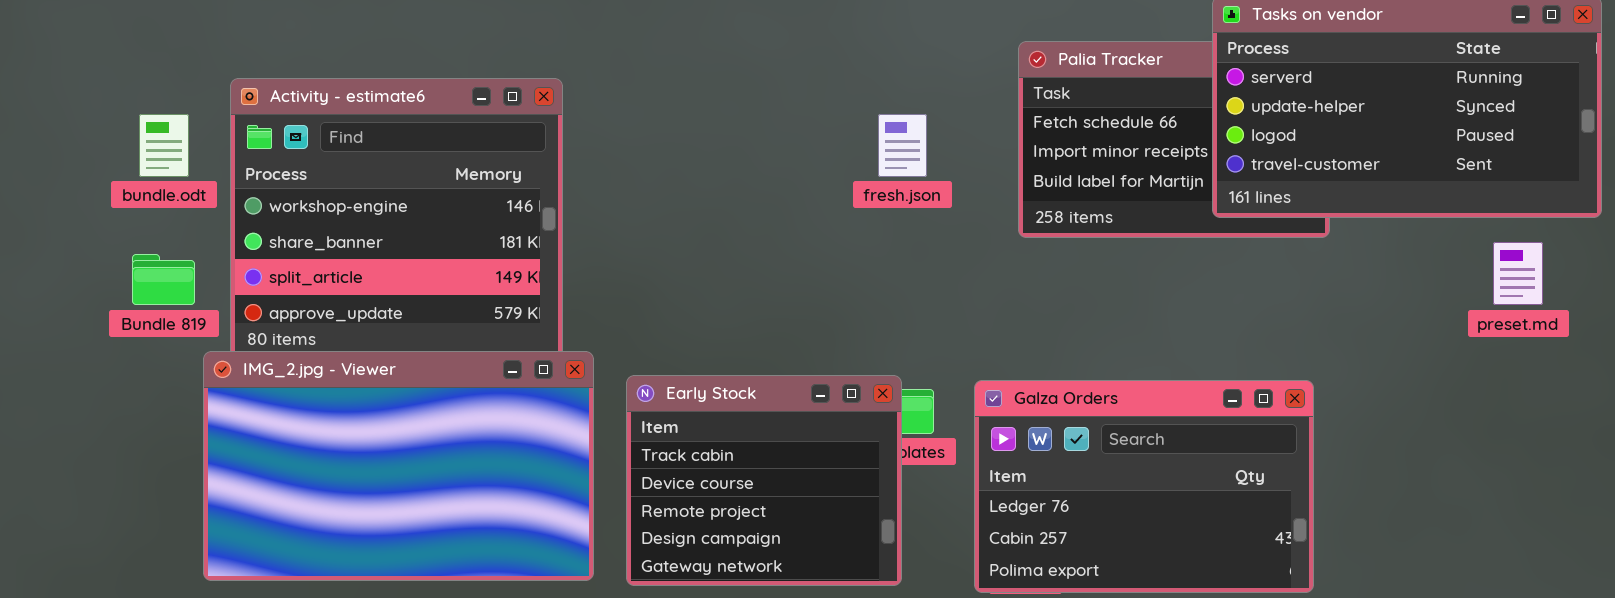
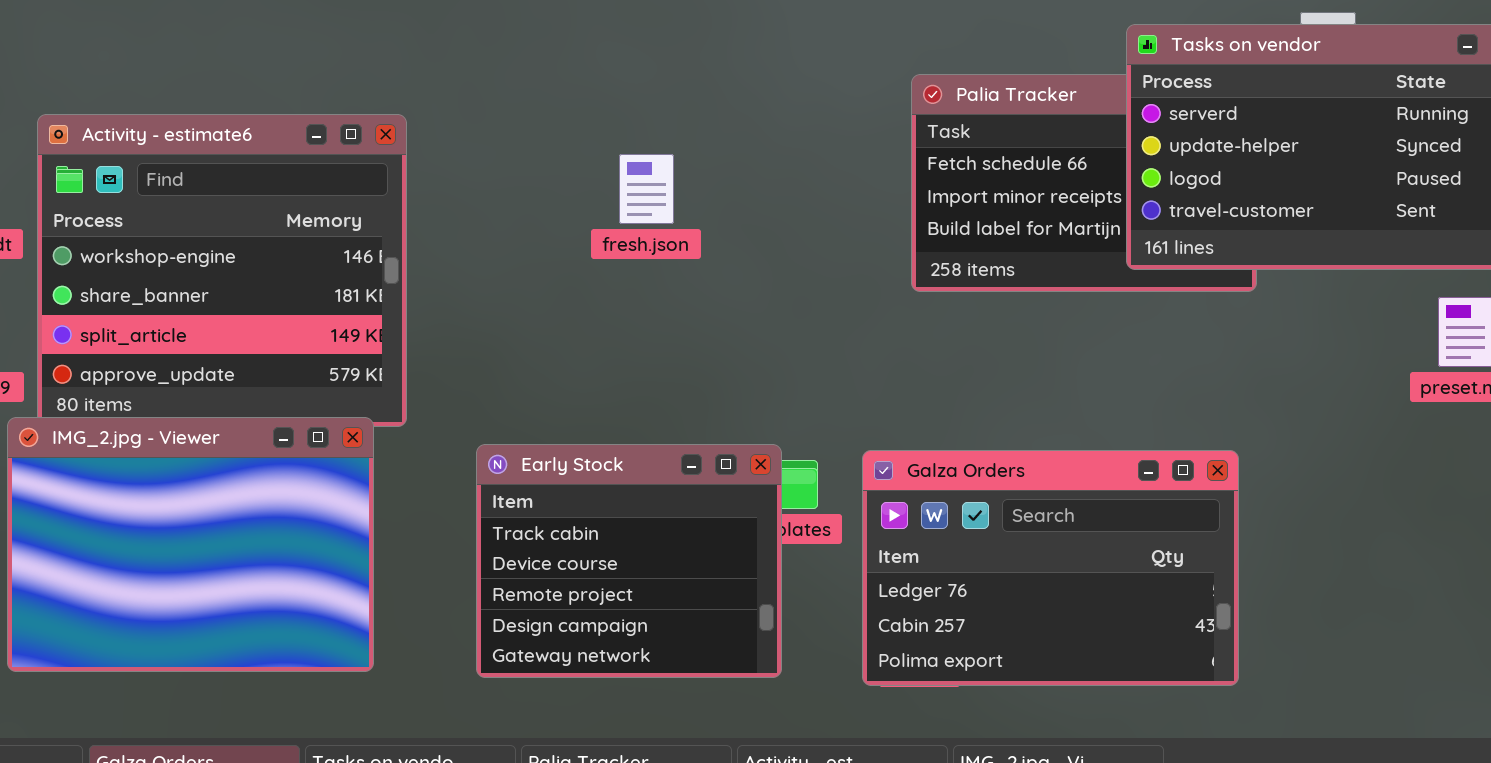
fresh.json: [878,114,927,177] -> [619,154,674,224], moved
IMG_2.jpg - Viewer: [203,351,594,581] -> [7,417,374,672], resized

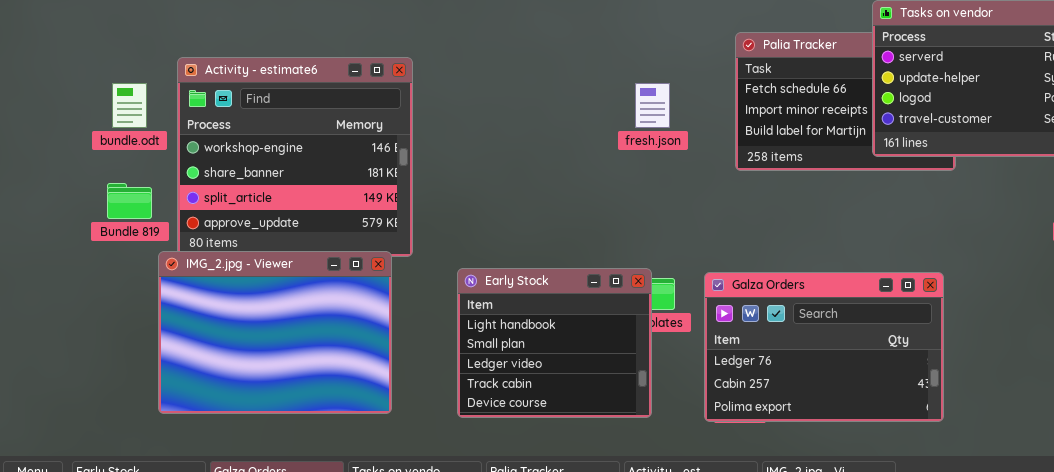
fresh.json: [619,154,674,224] -> [635,83,670,128], moved
Early Stock: [476,444,782,678] -> [457,268,652,418], scrolled up 3 rows

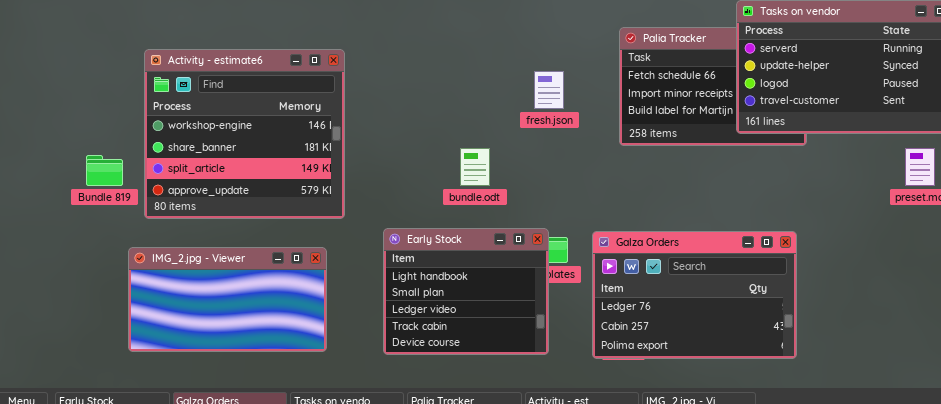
bundle.odt: [112,83,147,128] -> [460,148,490,186], moved
IMG_2.jpg - Viewer: [158,251,392,414] -> [128,247,327,352], resized

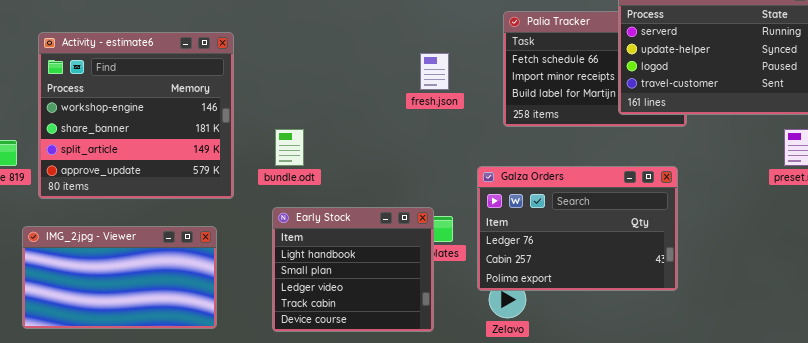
bundle.odt: [460,148,490,186] -> [275,129,304,166], moved
Galza Orders: [592,231,797,359] -> [477,166,678,291], moved

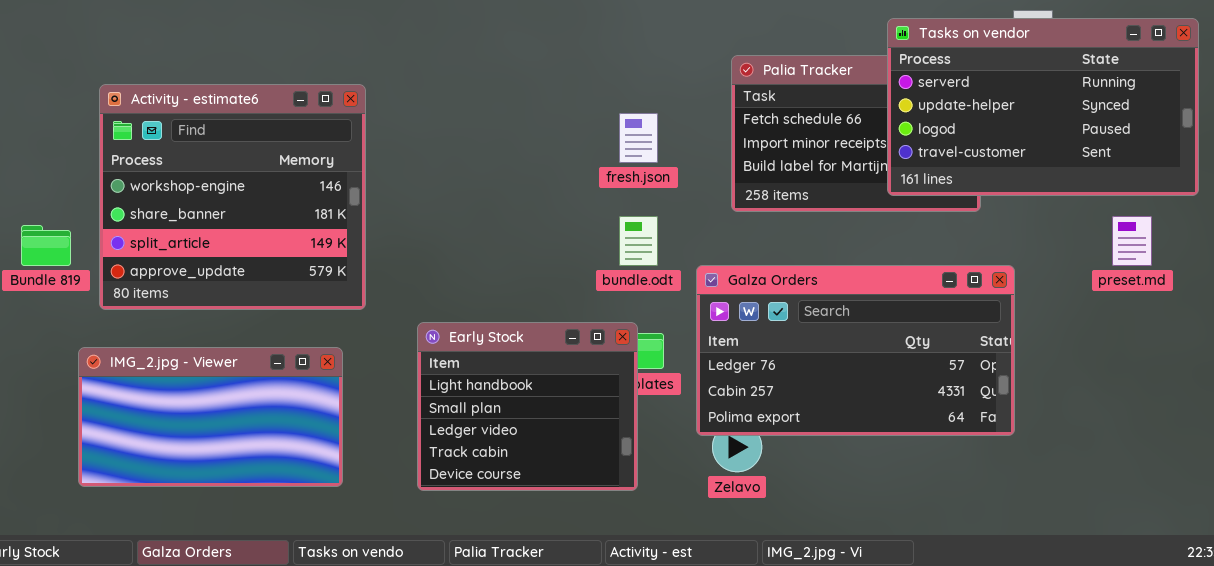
bundle.odt: [275,129,304,166] -> [619,216,658,266], moved
Galza Orders: [477,166,678,291] -> [696,265,1015,436], resized

